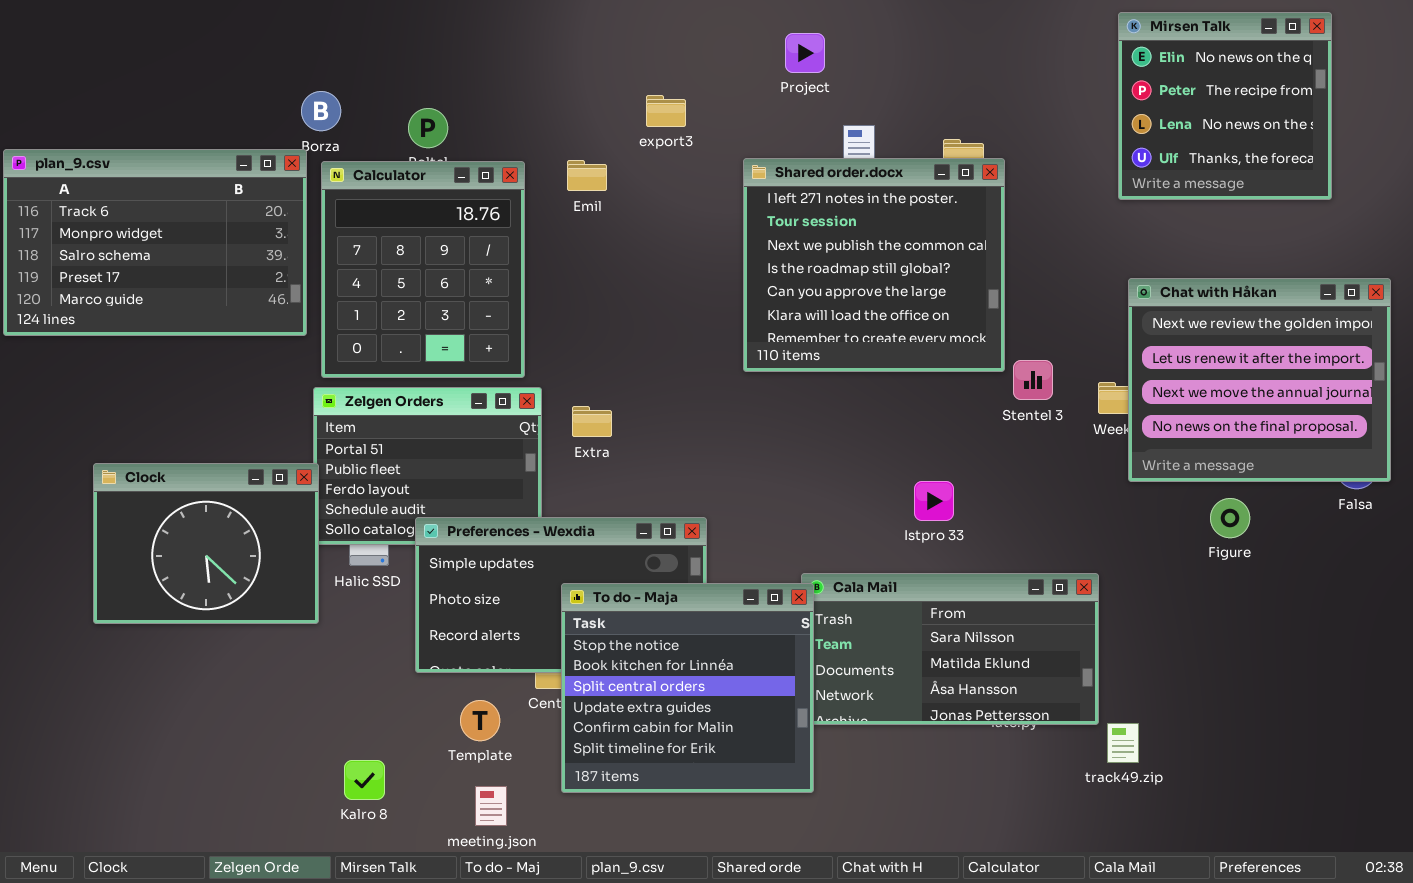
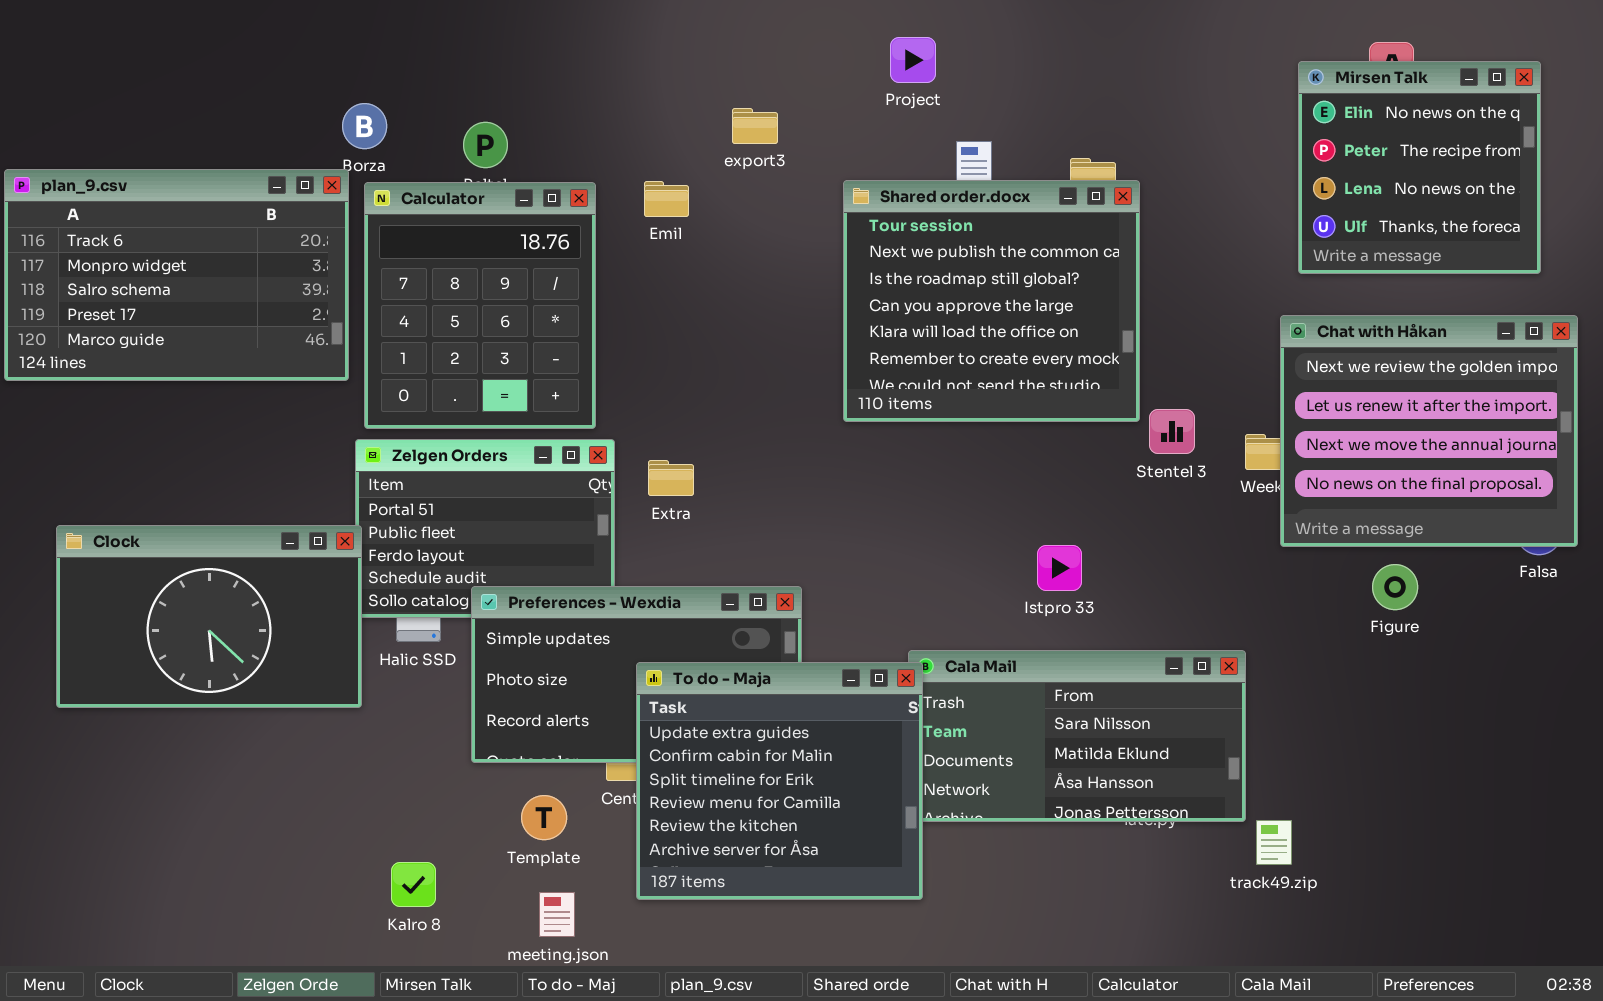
Mirsen Talk: [1118,12,1332,200] -> [1298,61,1541,274], moved
Shared order.docx: [743,158,1005,372] -> [843,180,1140,422], scrolled down 1 row
Clock: [93,463,319,624] -> [56,525,362,708], resized
To do - Maja: [561,583,814,793] -> [636,662,923,900], scrolled down 3 rows

